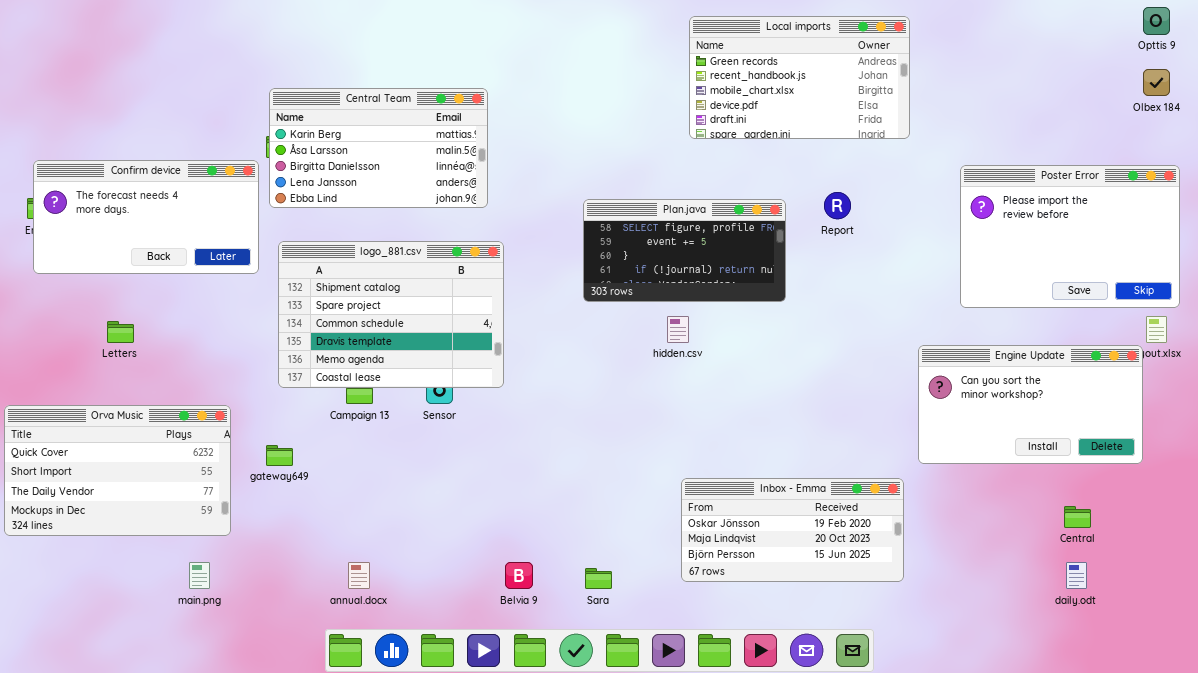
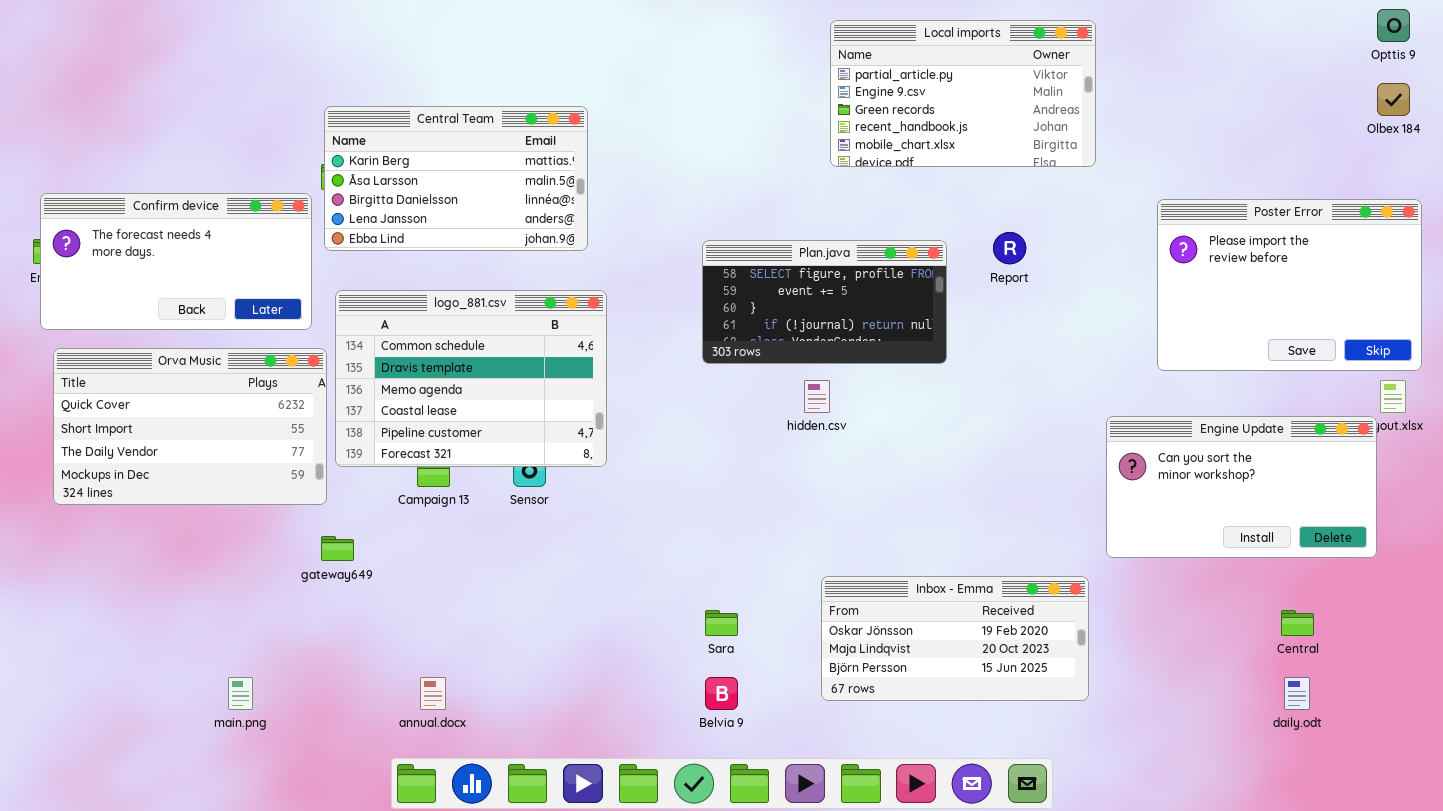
Local imports: [689,16,910,139] -> [830,20,1096,167], scrolled up 2 rows
logo_881.csv: [278,241,504,388] -> [335,290,607,467], scrolled down 2 rows
Orva Music: [4,405,231,536] -> [53,348,327,505], moved
Belvia 9: [505,562,533,589] -> [705,677,738,710], moved
Sara: [585,568,612,589] -> [705,610,738,636], moved

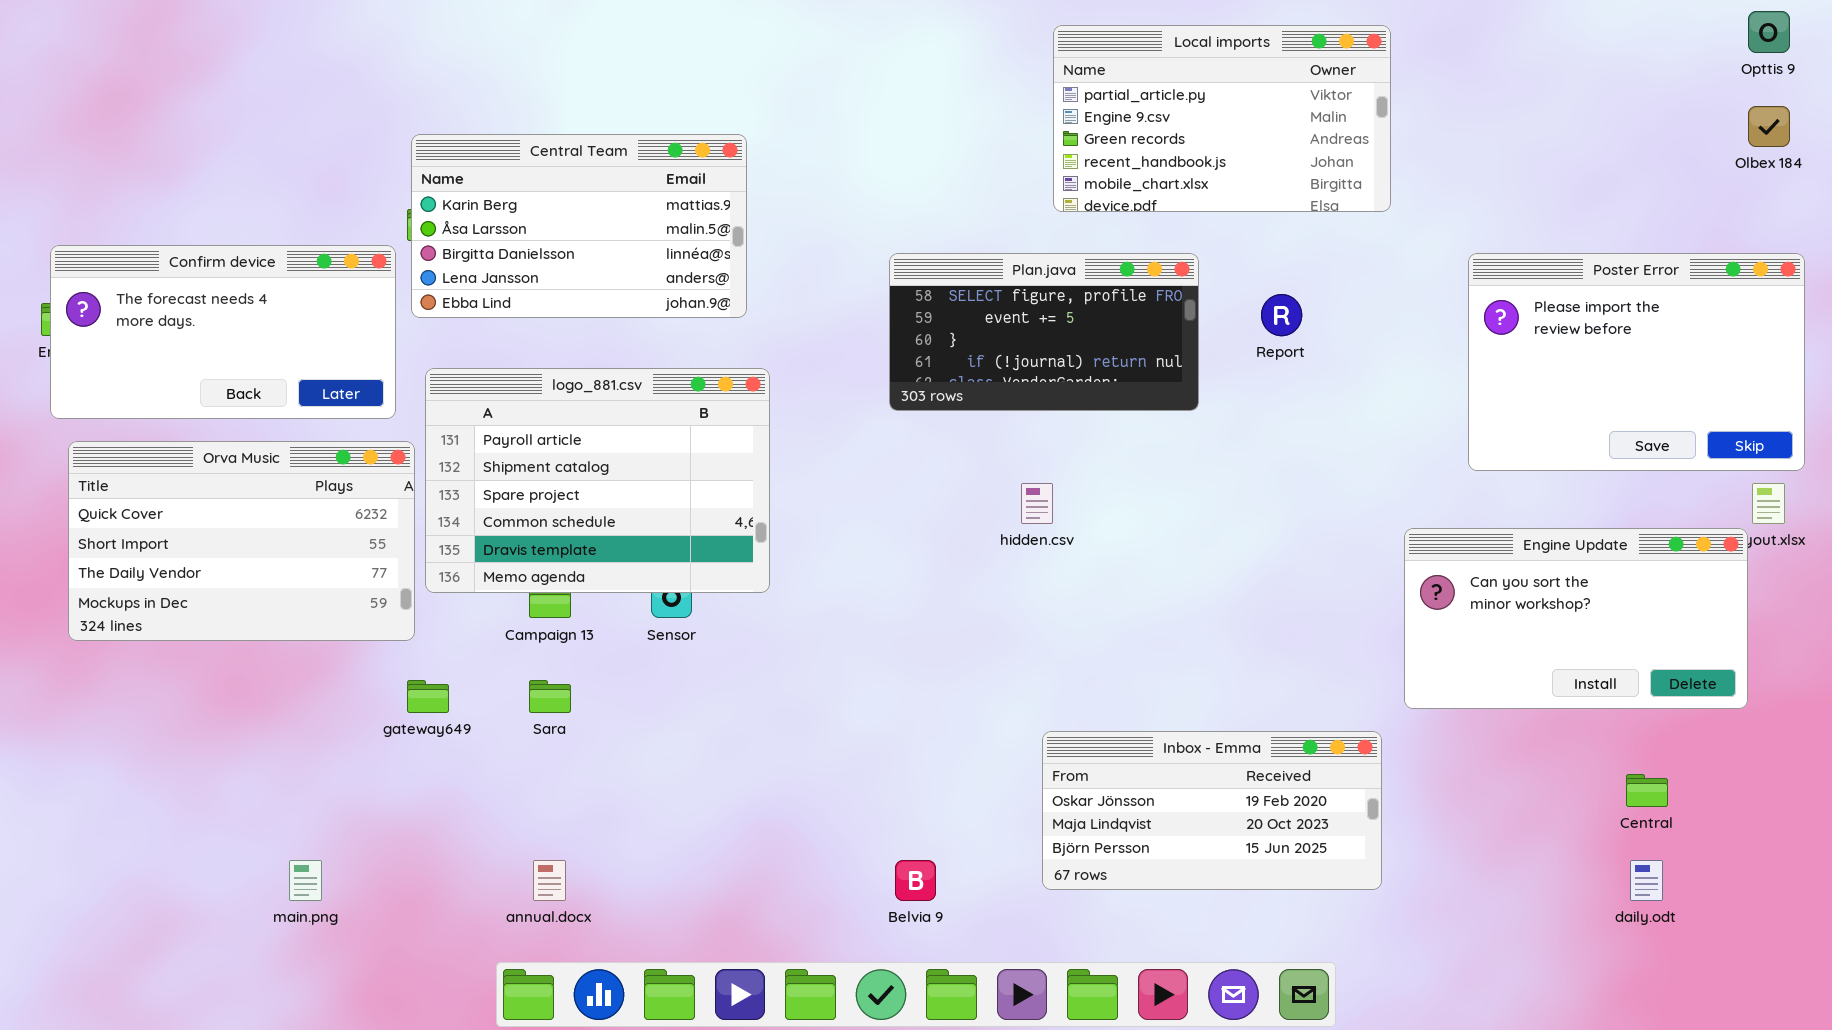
Plan.java: [702,240,947,364] -> [889,253,1199,411], moved
logo_881.csv: [335,290,607,467] -> [425,368,770,593], scrolled up 3 rows
Sara: [705,610,738,636] -> [529,680,571,713], moved

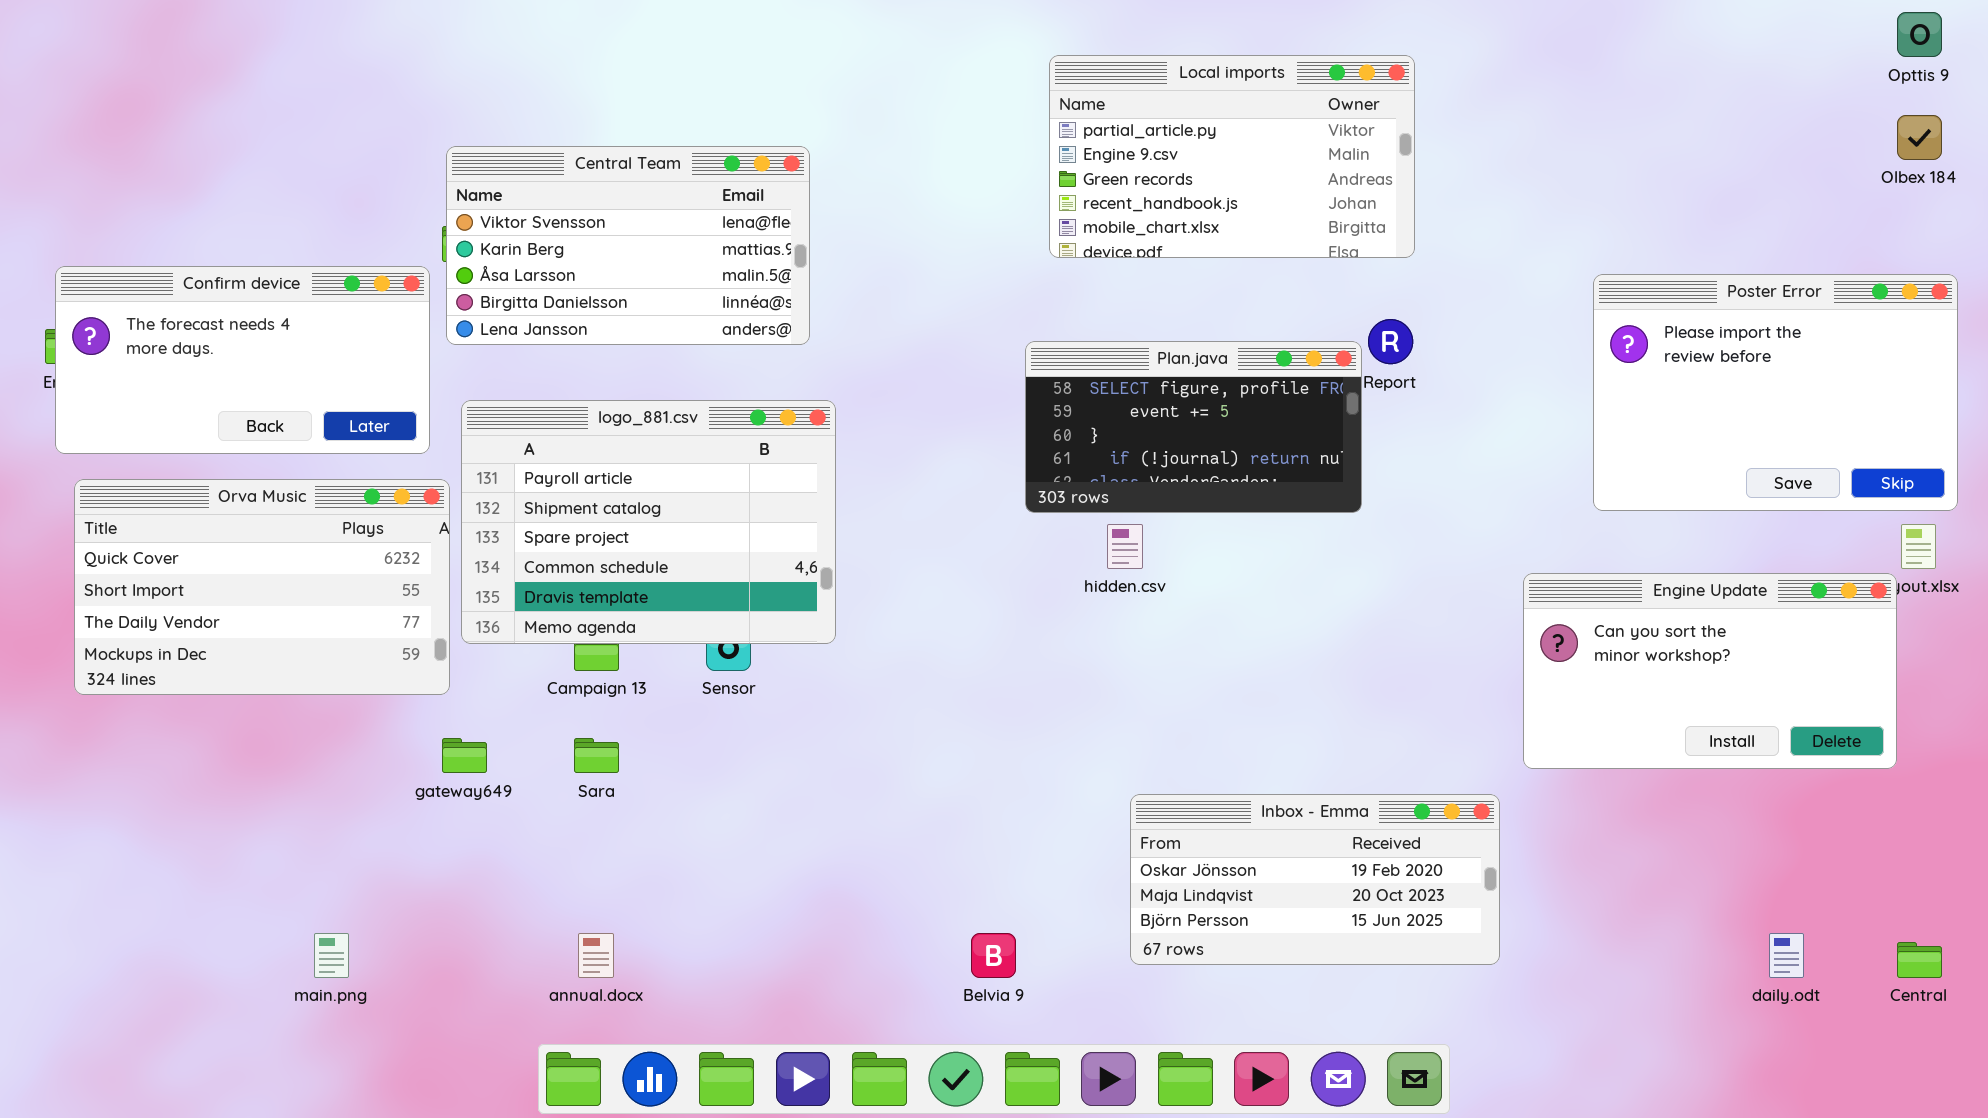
Local imports: [1053,25,1391,212] -> [1049,55,1415,258], moved
Central Team: [411,134,747,318] -> [446,146,810,345], scrolled up 1 row
Plan.java: [889,253,1199,411] -> [1025,341,1362,513], moved
Central: [1626,774,1668,807] -> [1897,942,1942,978], moved

